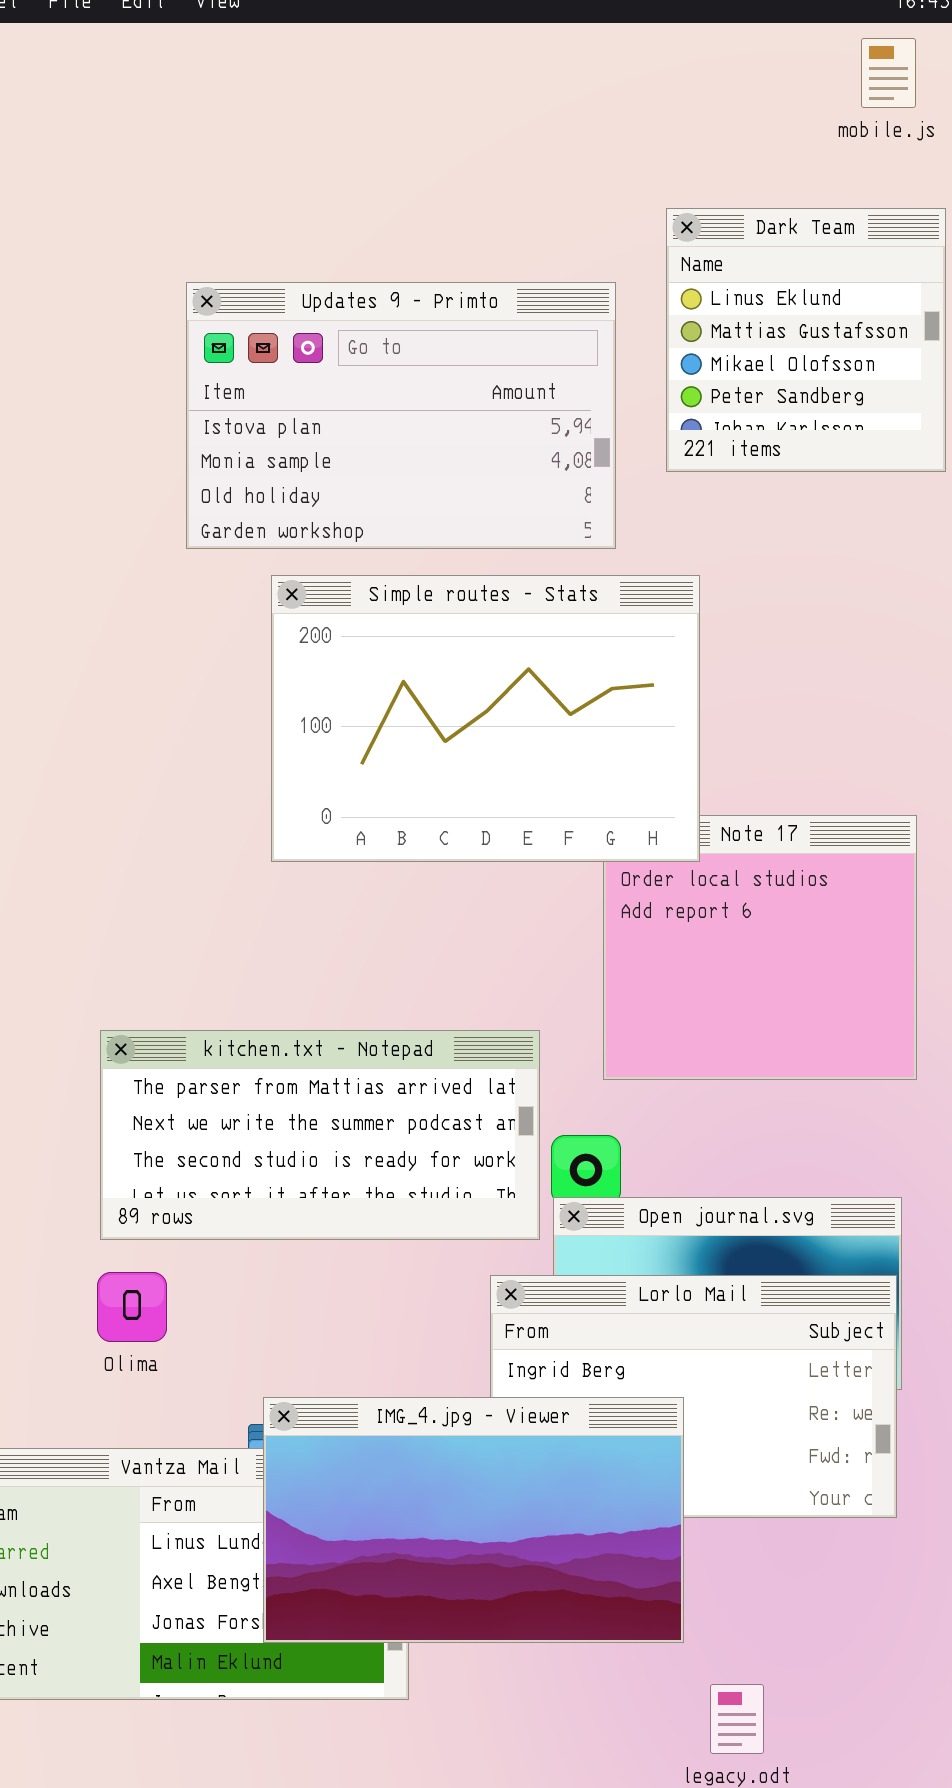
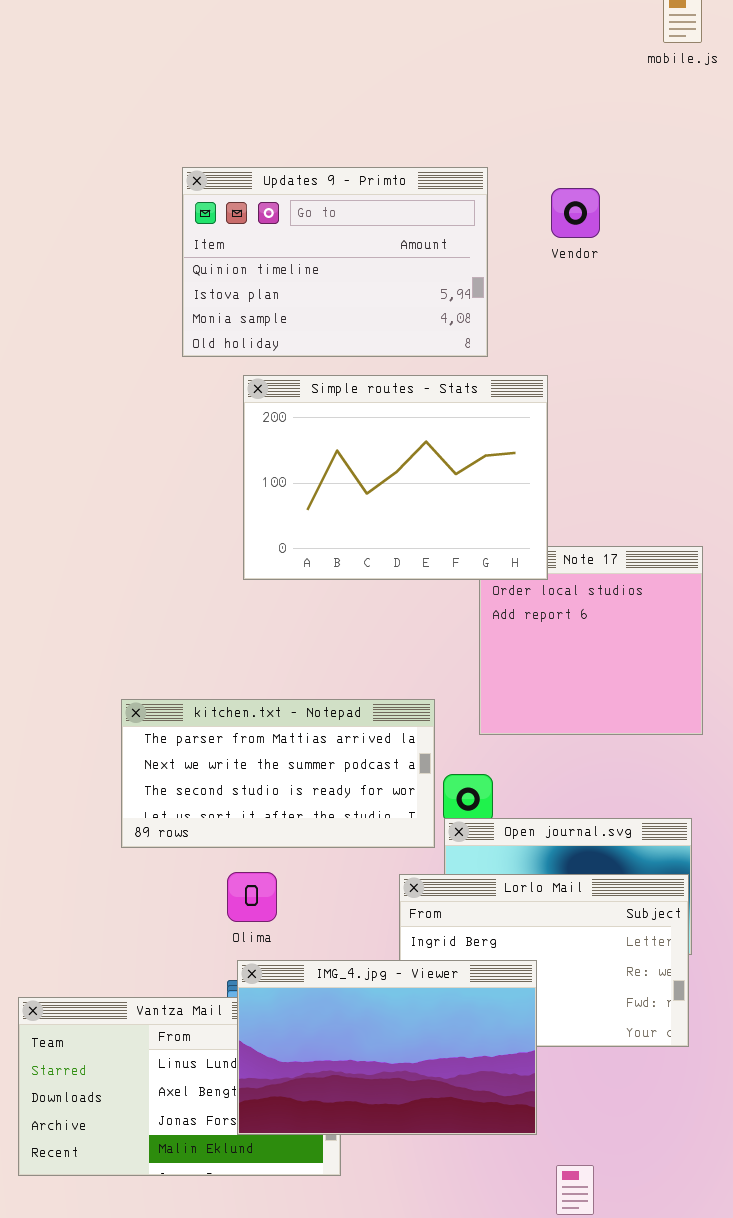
Dark Team: [666,208,946,472] -> none, closed
Updates 9 - Primto: [186,282,616,549] -> [182,167,488,357], scrolled up 1 row
Olima: [97,1272,167,1342] -> [227,872,277,922], moved

